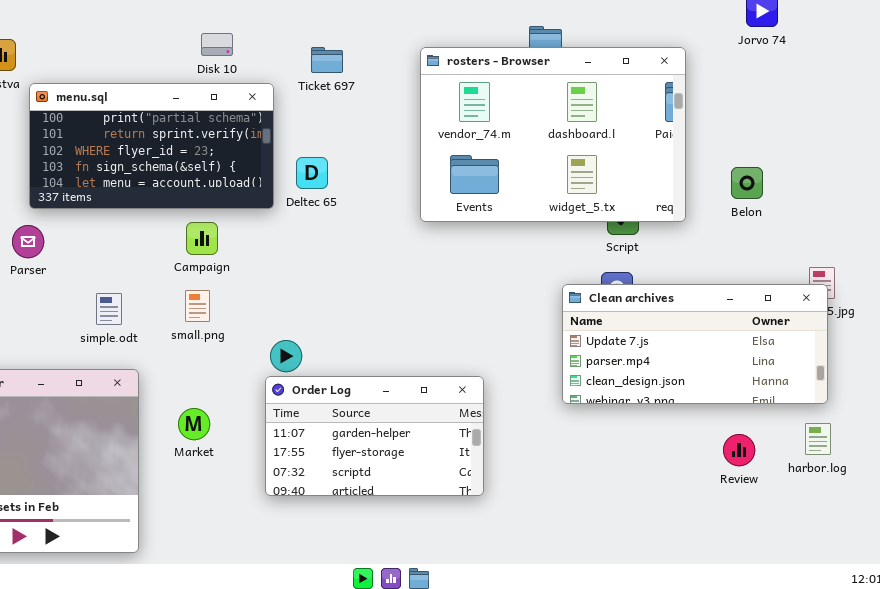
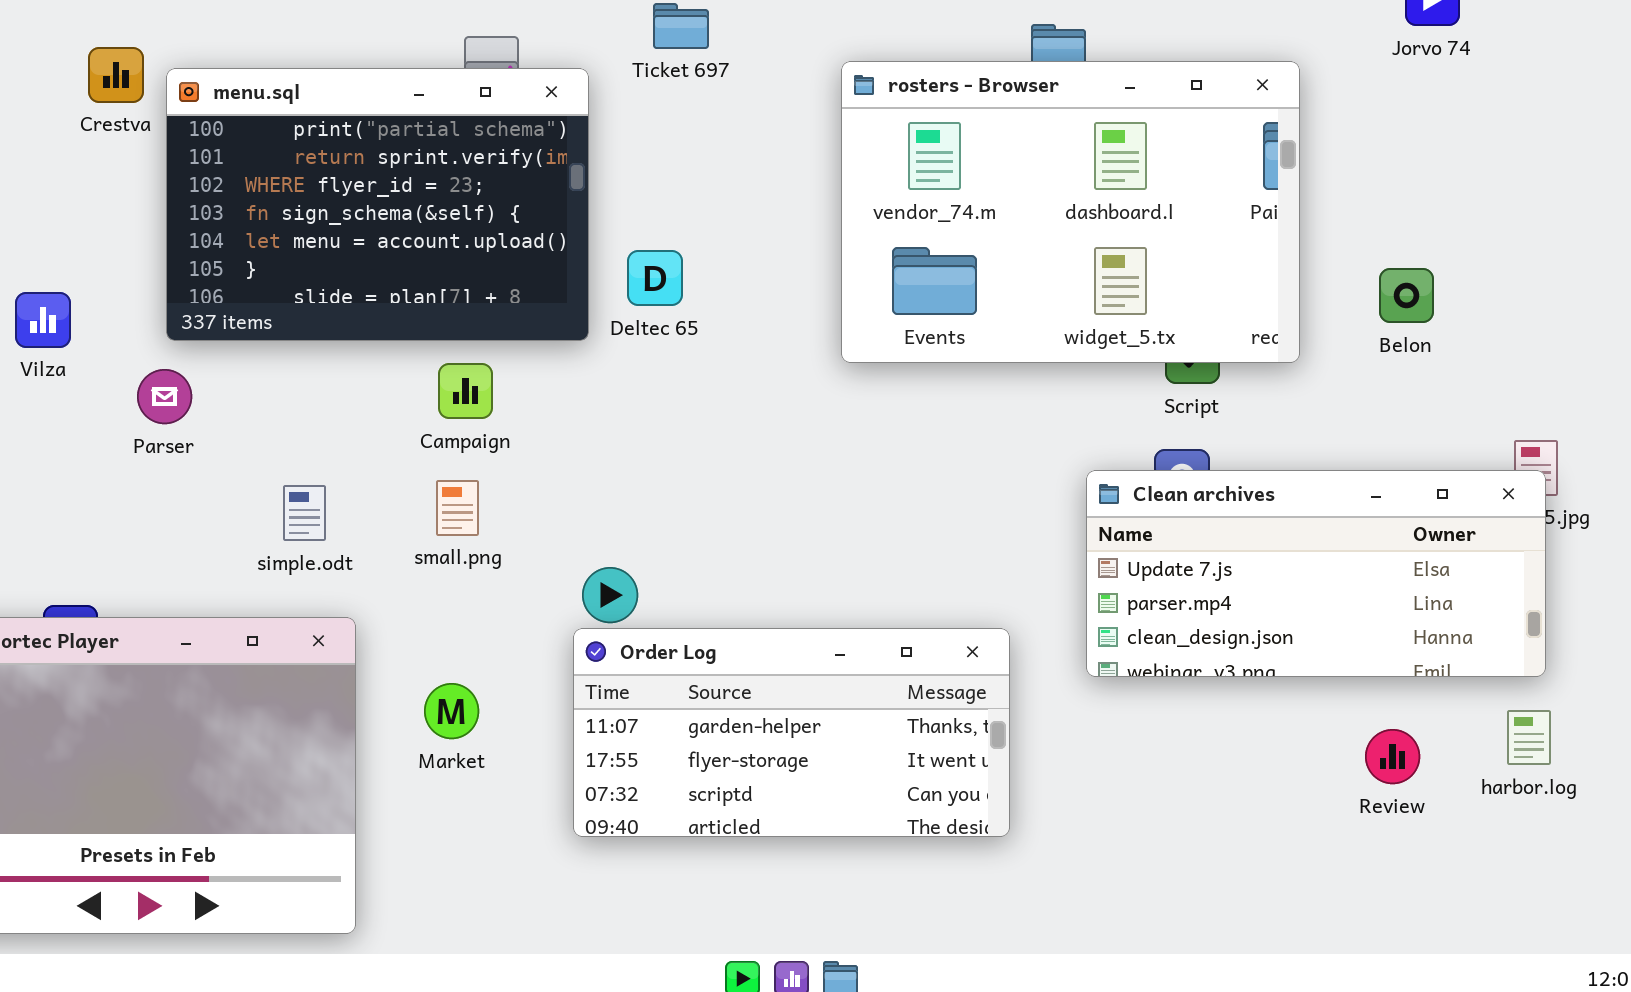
Ticket 697: [311,47,343,73] -> [653,3,709,49], moved
menu.sql: [29,83,274,209] -> [166,68,589,341], resized
Order Log: [265,376,484,496] -> [573,628,1010,837], resized

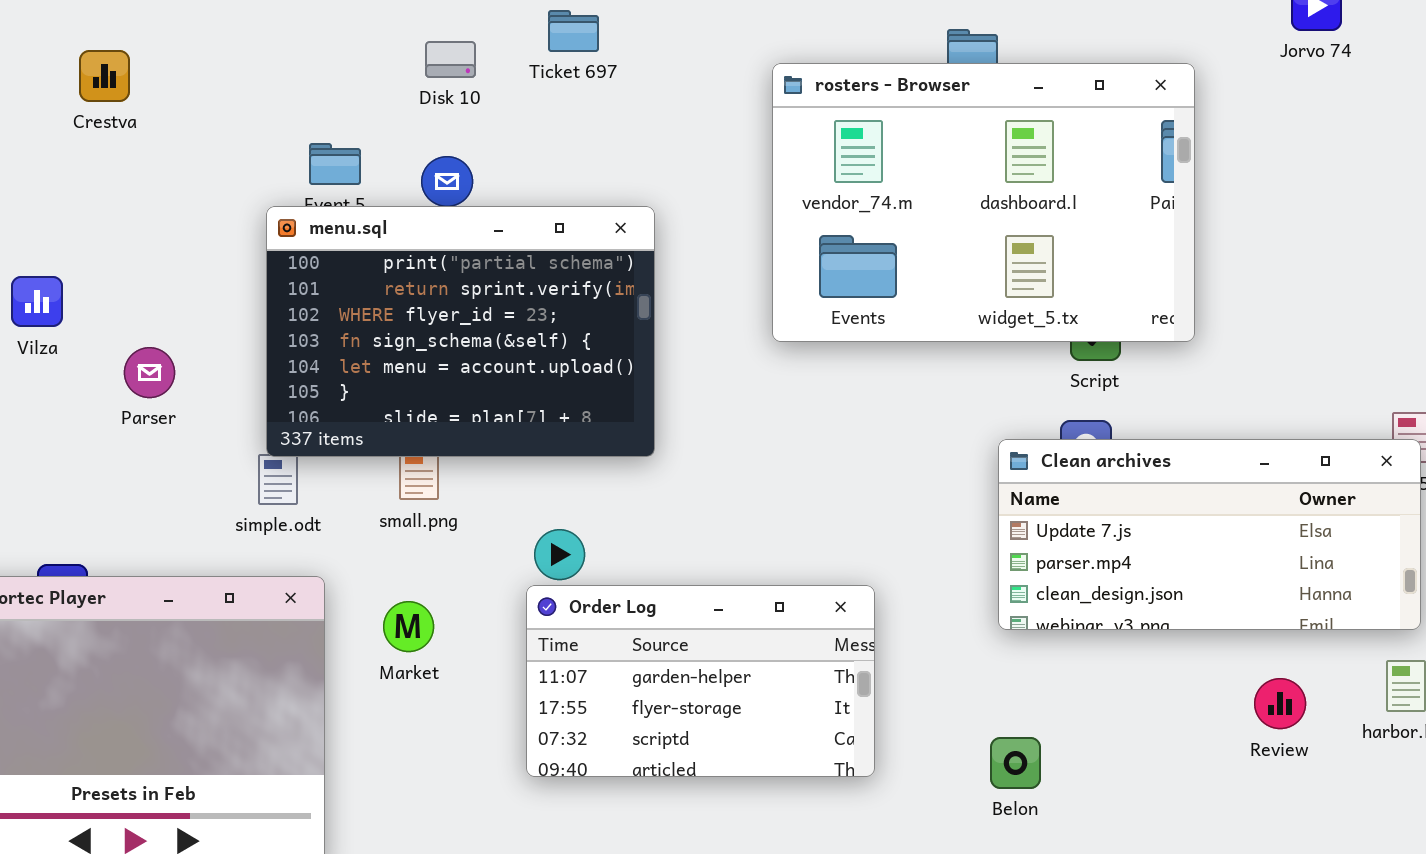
Ticket 697: [653,3,709,49] -> [548,10,599,52], moved
menu.sql: [166,68,589,341] -> [266,206,655,457], moved
Belon: [1379,268,1434,323] -> [990,737,1041,789], moved
Order Log: [573,628,1010,837] -> [526,585,875,777], resized
Market: [424,683,479,739] -> [383,601,434,652], moved

